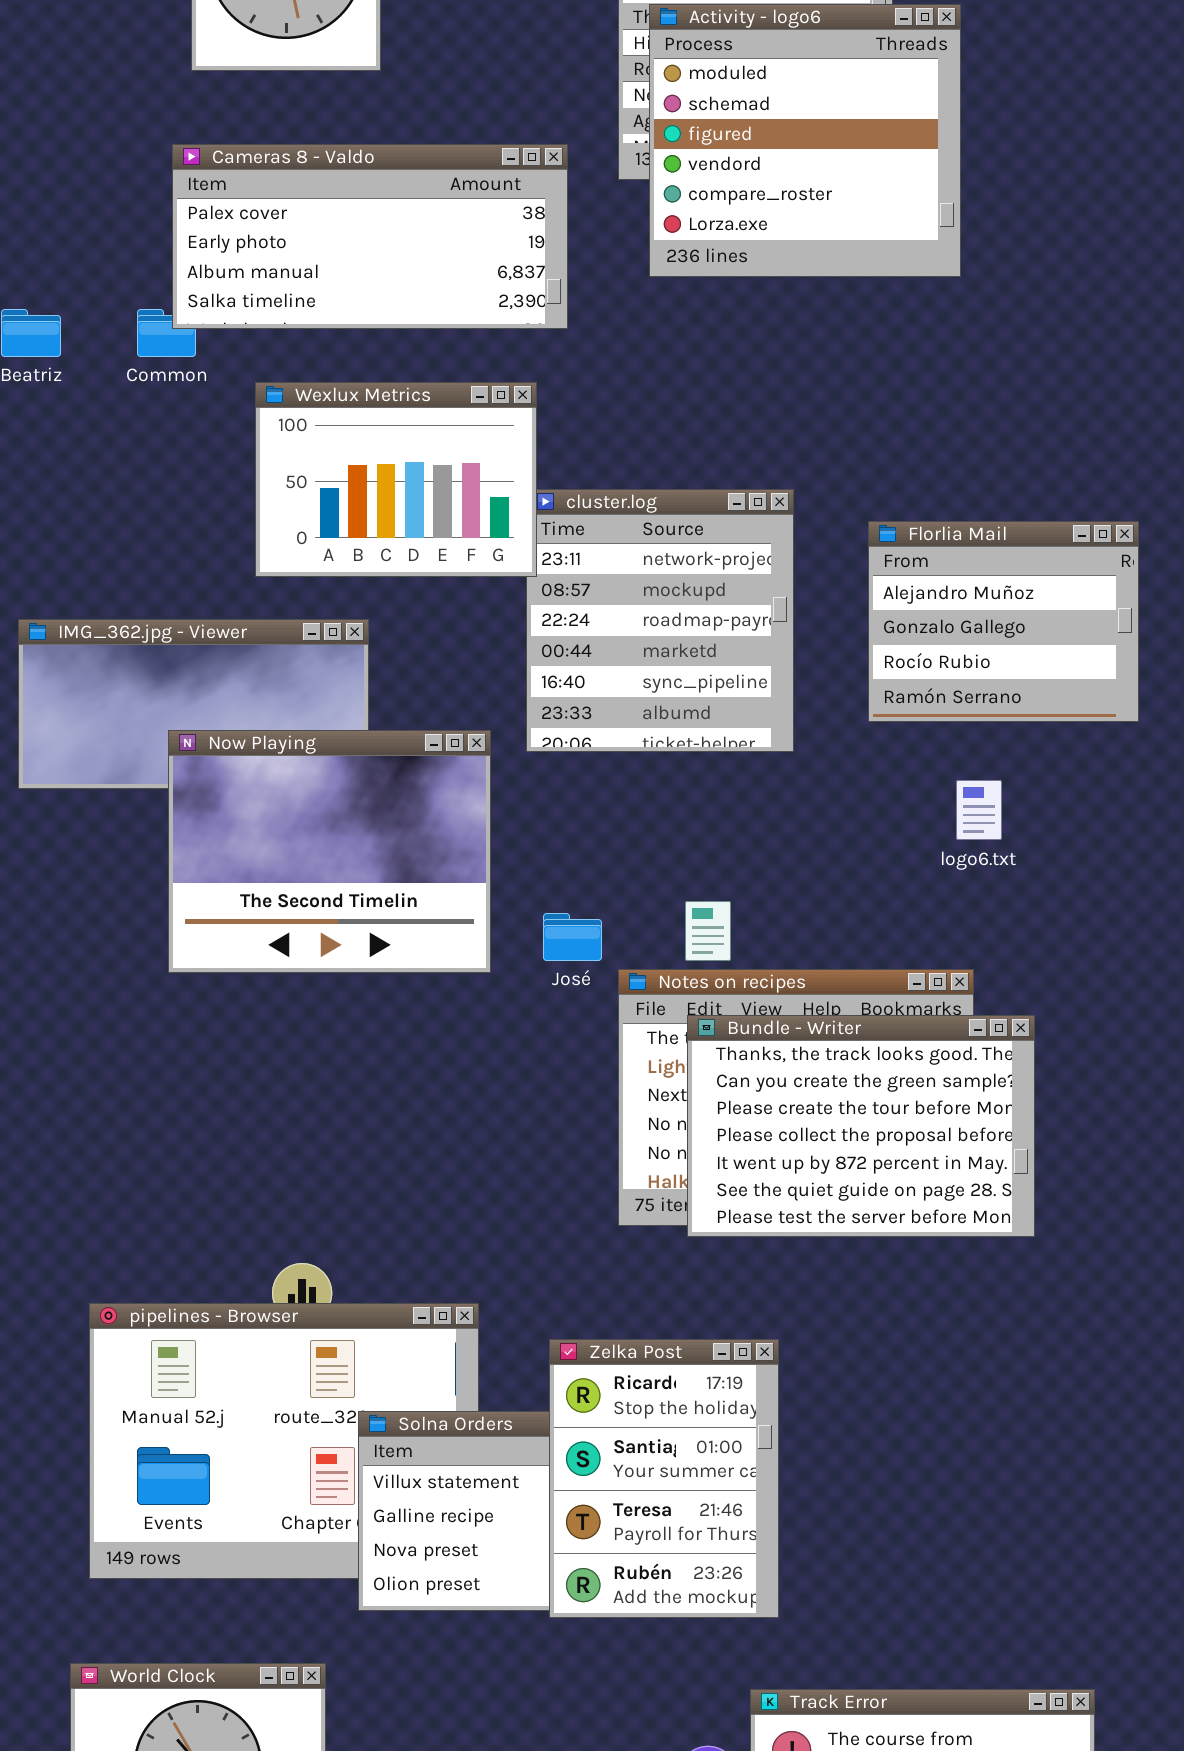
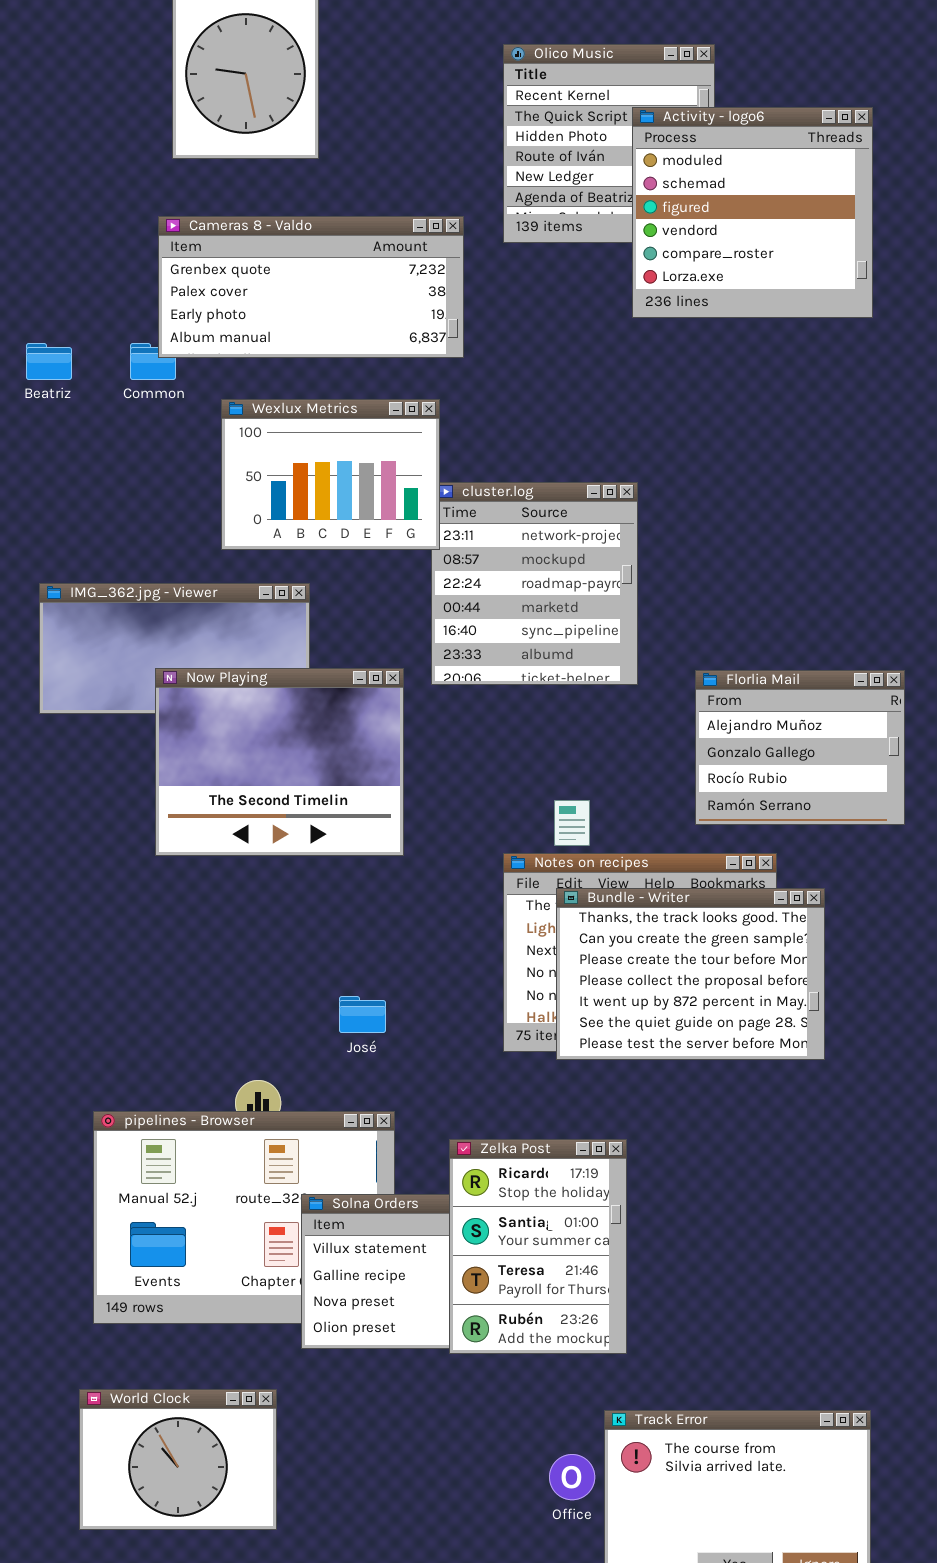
Activity - logo6: [649,4,961,277] -> [632,107,873,318], moved
Cameras 8 - Valdo: [172,144,568,329] -> [158,216,464,358], scrolled up 1 row
Florlia Mail: [868,521,1139,722] -> [695,670,905,825], moved
José: [543,913,602,961] -> [339,996,386,1033], moved

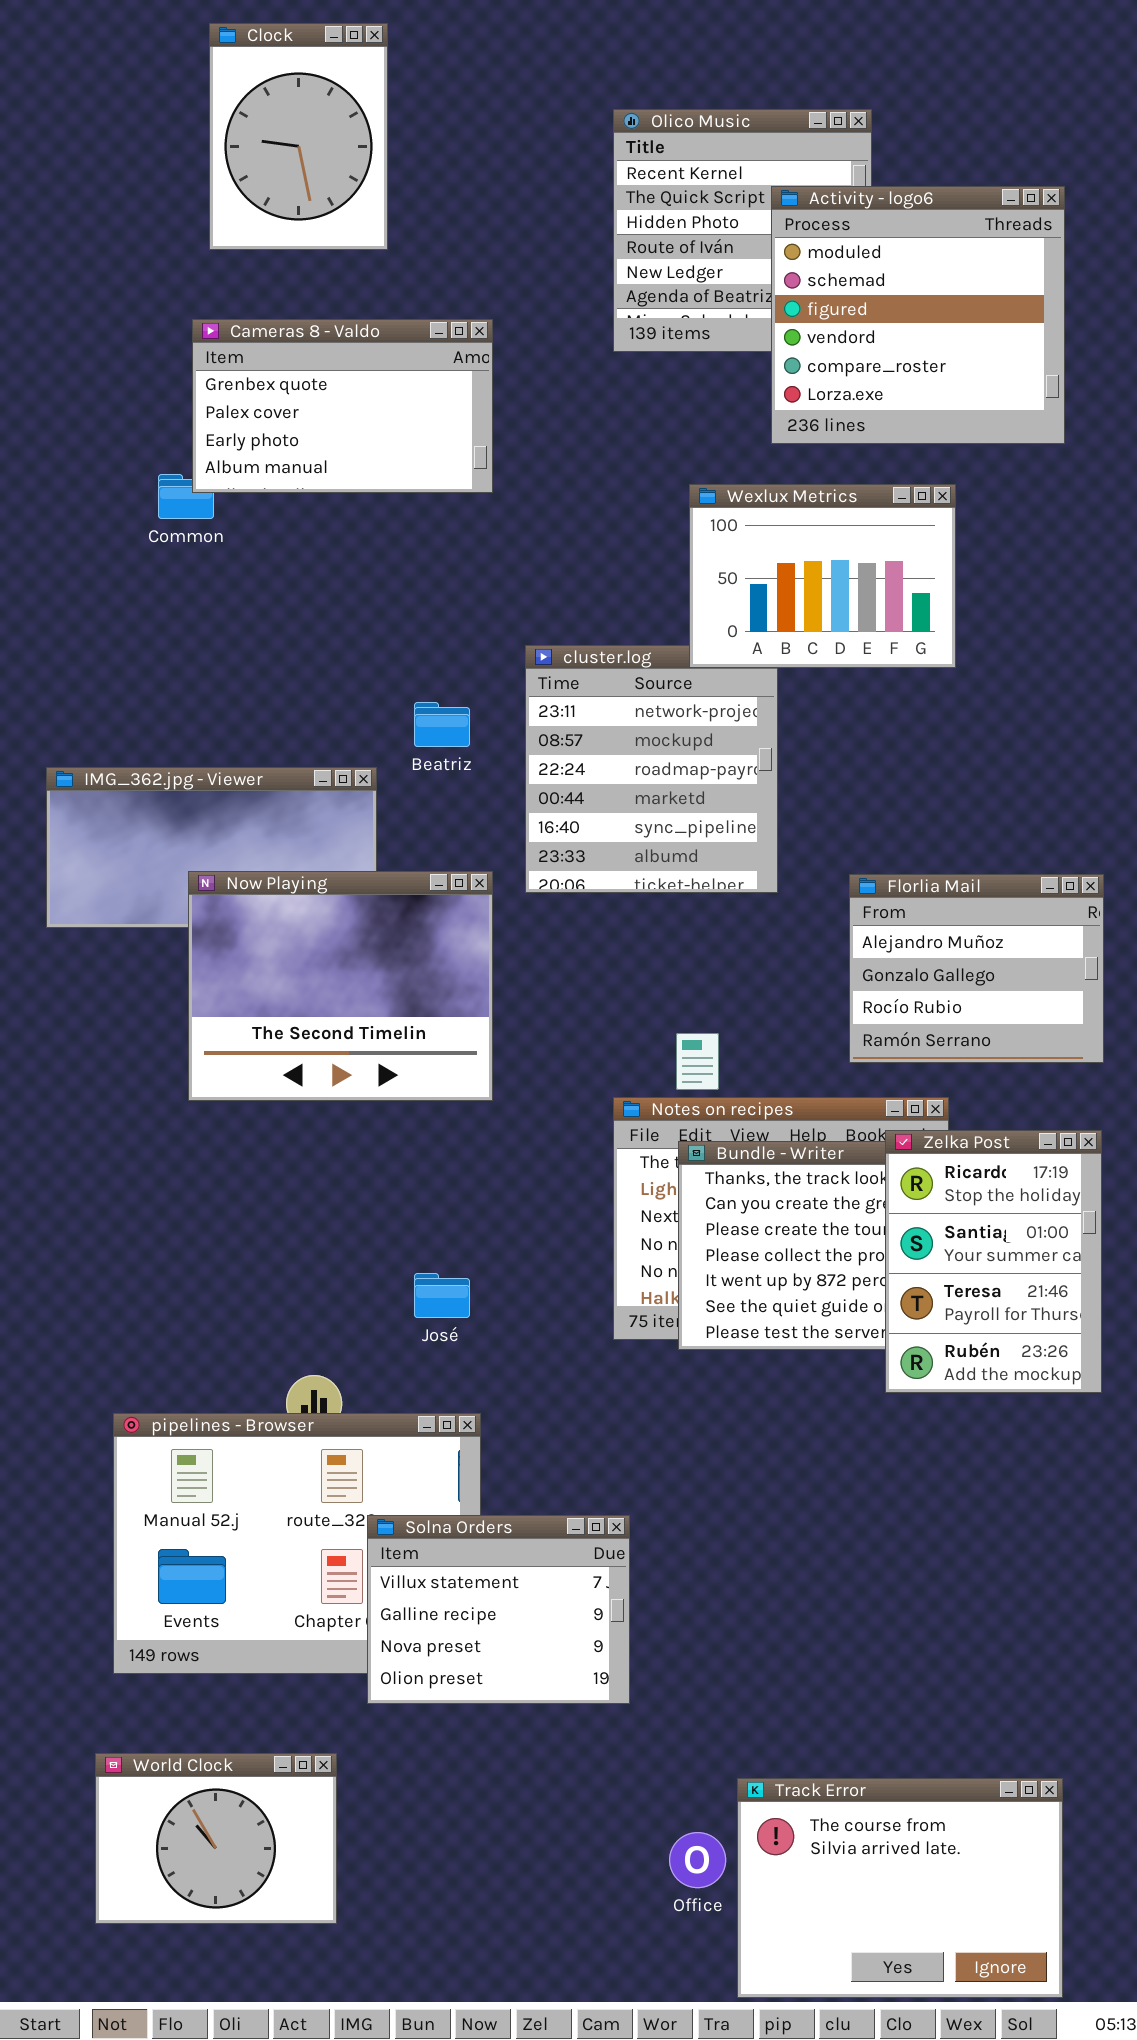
Cameras 8 - Valdo: [158,216,464,358] -> [192,319,493,493], resized
Beatriz: [26,343,72,380] -> [414,702,470,747], moved
Wexlux Metrics: [221,399,440,550] -> [689,484,956,668], moved
Zelka Post: [449,1139,627,1354] -> [885,1130,1102,1393], moved

